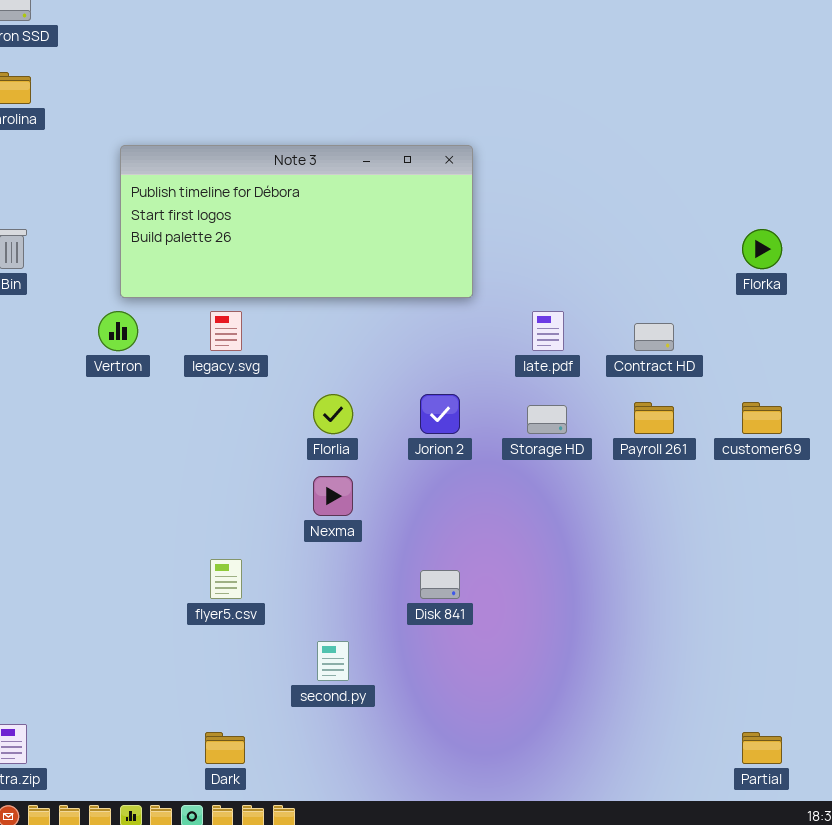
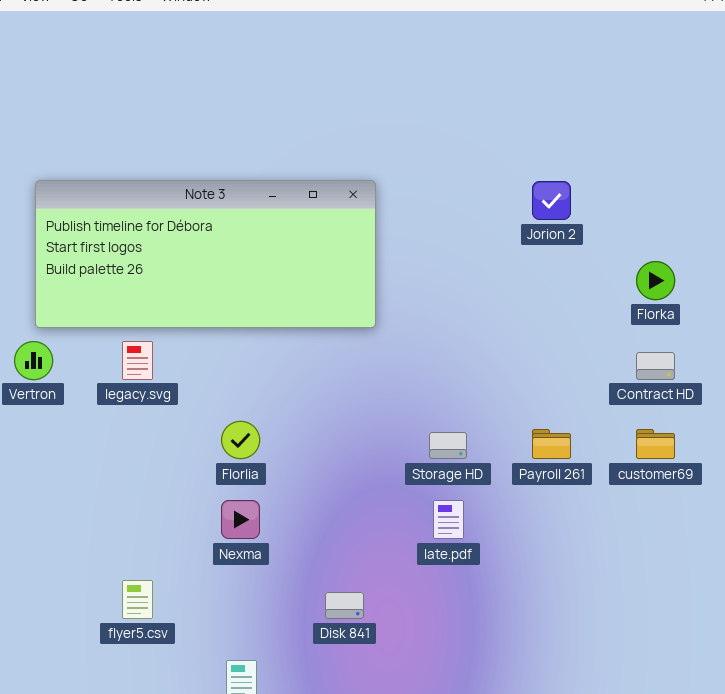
late.pdf: [532,311,564,351] -> [433,500,464,539], moved
Contract HD: [634,323,674,351] -> [636,352,675,380], moved
Jorion 2: [420,394,460,434] -> [532,181,571,220], moved

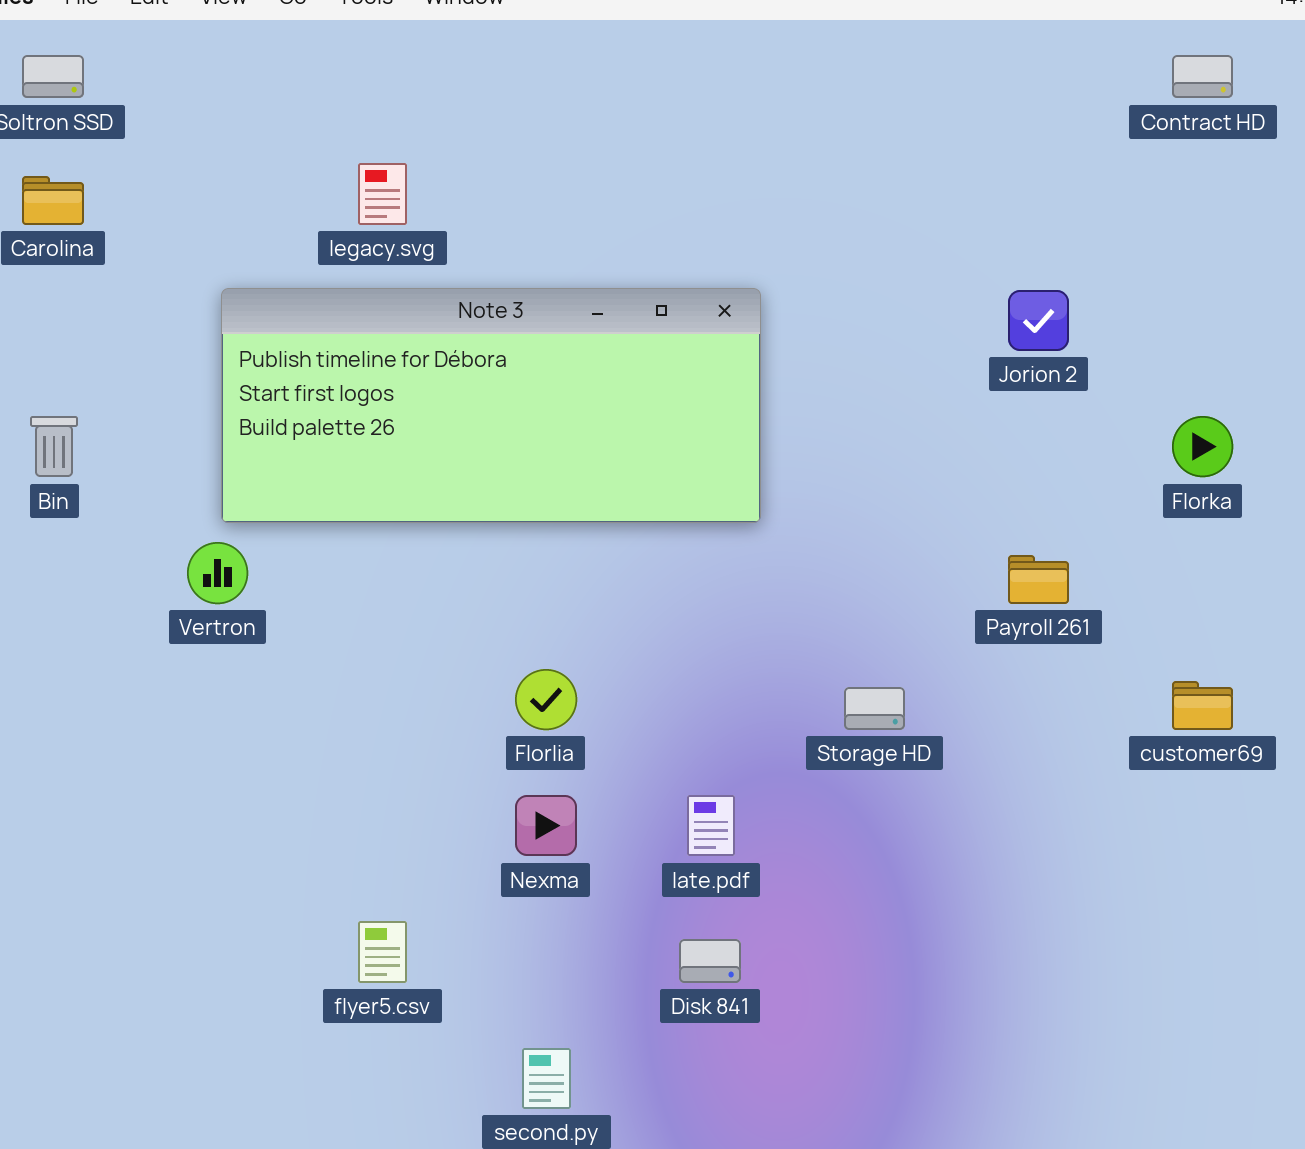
legacy.svg: [122,341,153,380] -> [358,163,407,225], moved
Contract HD: [636,352,675,380] -> [1172,55,1233,98], moved
Payroll 261: [532,429,571,459] -> [1008,555,1069,604], moved
late.pdf: [433,500,464,539] -> [687,795,735,856], moved

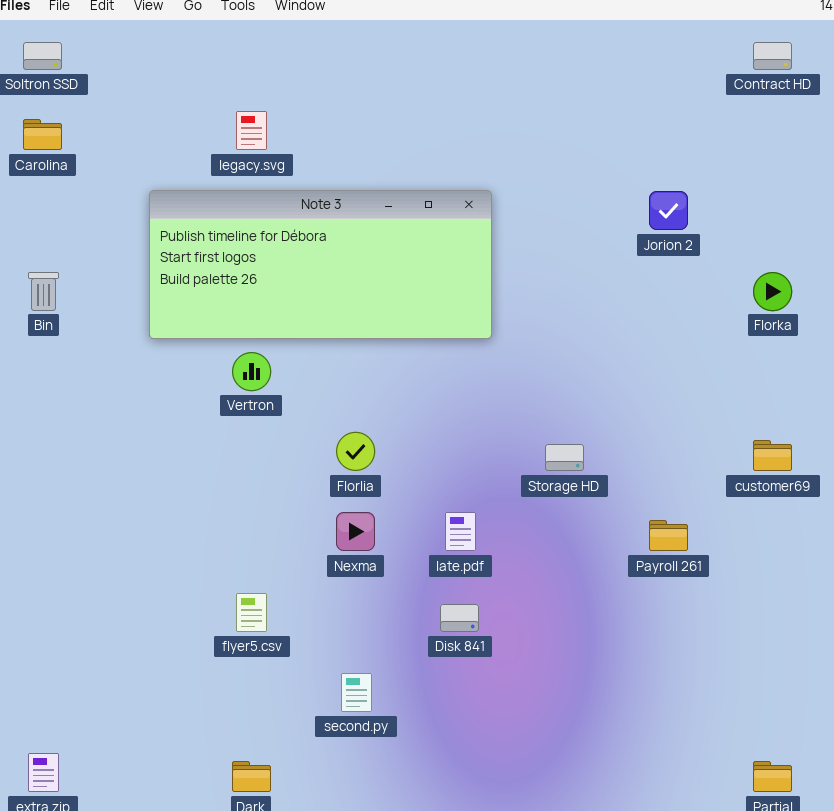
Vertron: [187,542,248,604] -> [232,352,271,391], moved
Payroll 261: [1008,555,1069,604] -> [649,520,688,551], moved

